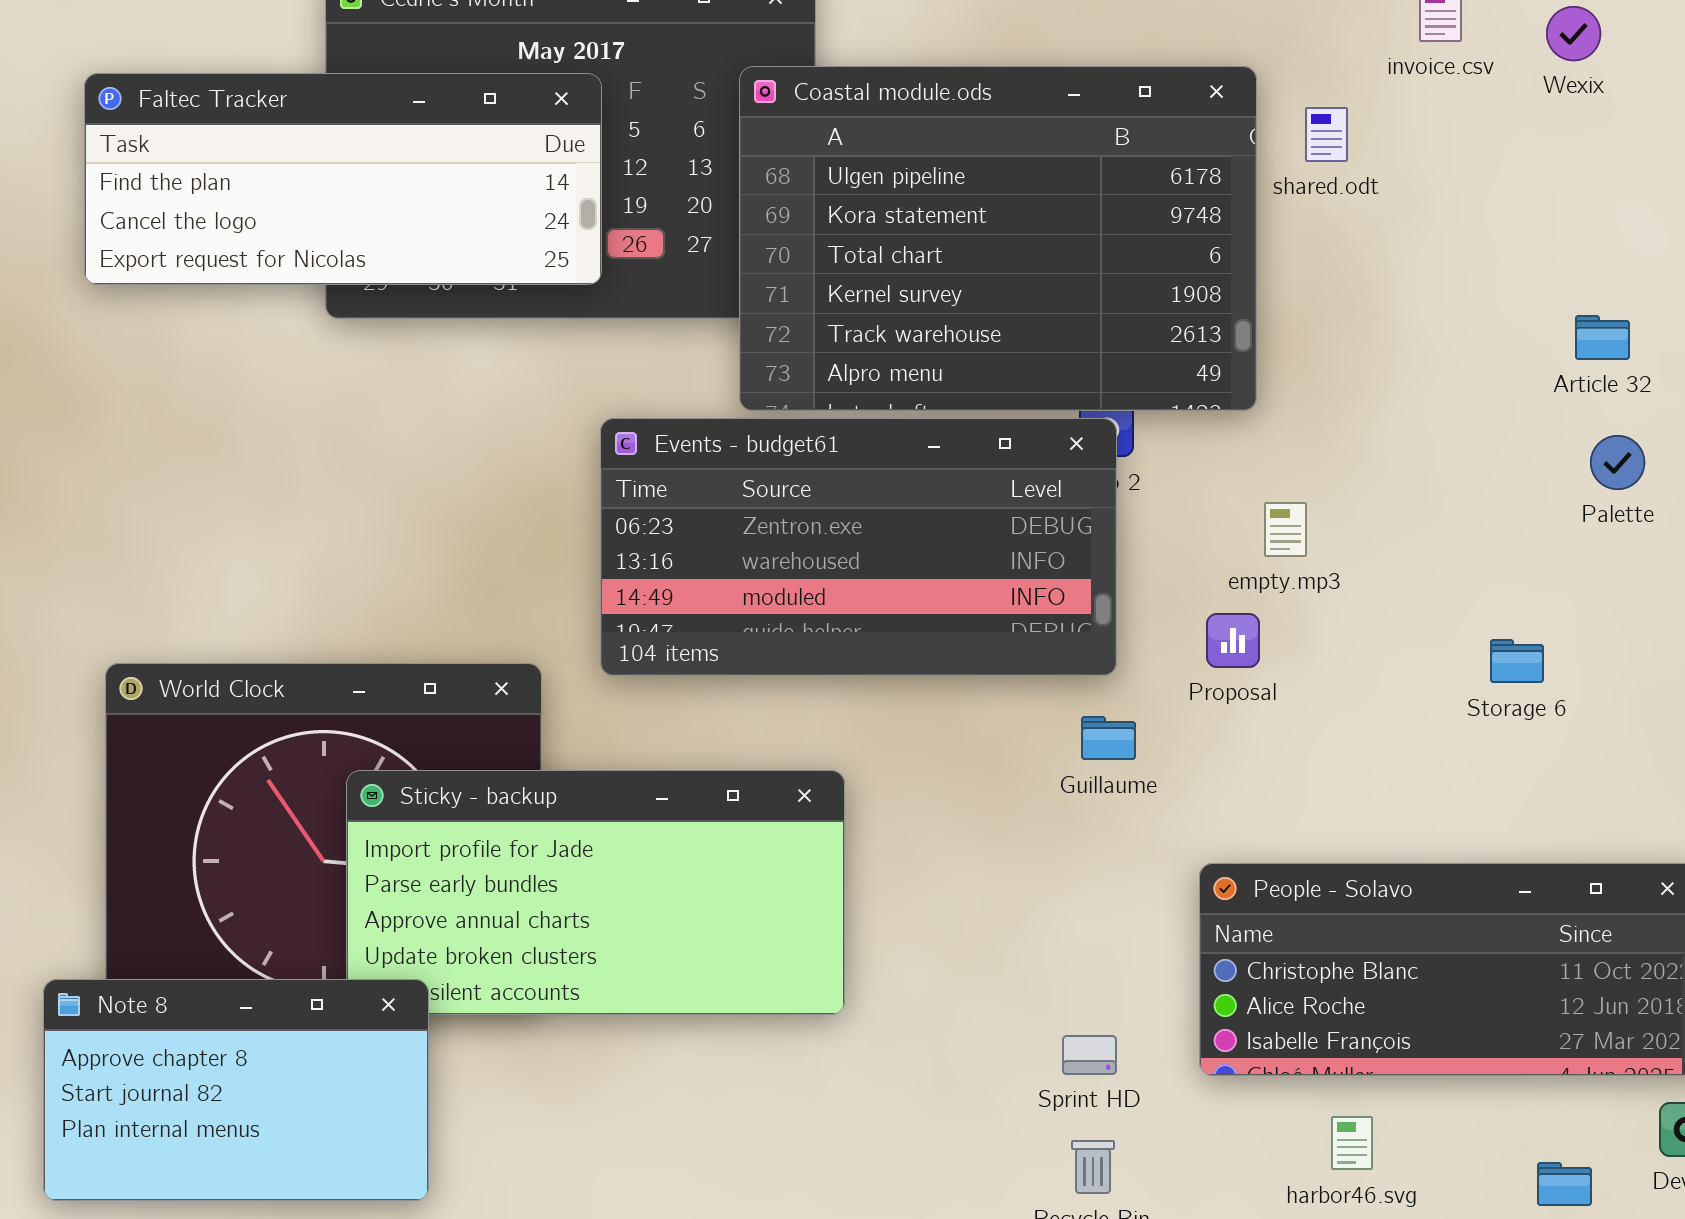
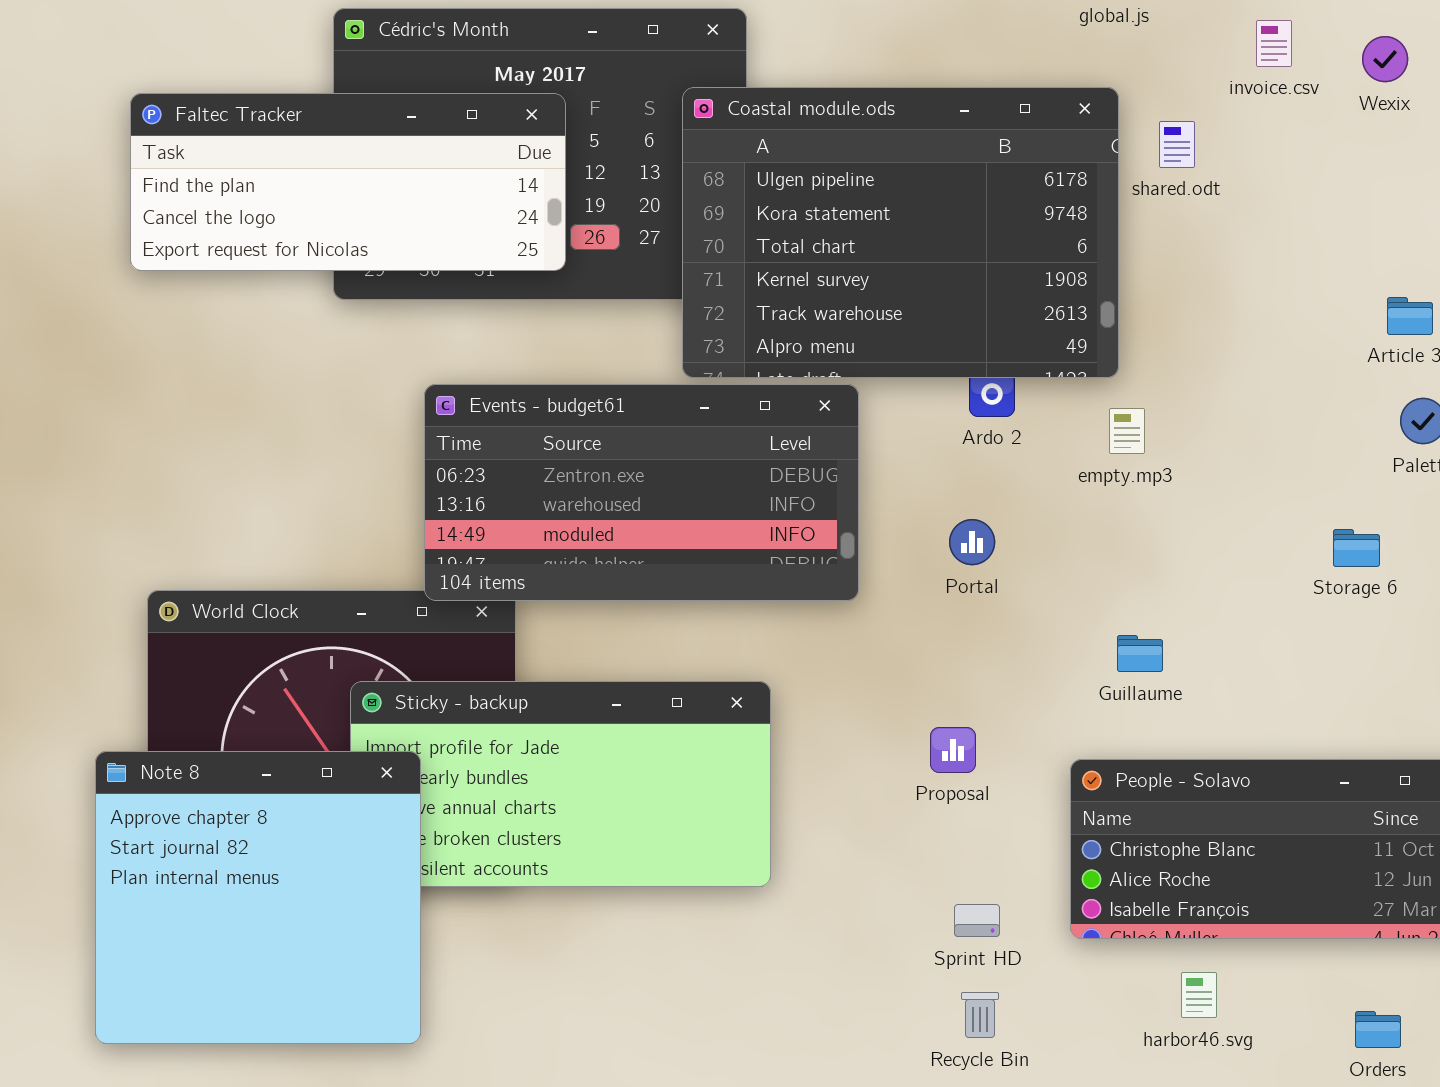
Events - budget61: [600,418,1117,676] -> [424,384,859,601], moved
empty.mp3: [1264,502,1307,557] -> [1109,408,1145,454], moved
Proposal: [1206,613,1260,668] -> [930,727,976,773], moved
Storage 6: [1490,639,1544,683] -> [1333,529,1380,567], moved
Guillaume: [1081,716,1136,760] -> [1117,635,1163,672], moved
Note 8: [43,979,429,1201] -> [95,751,421,1044], resized

